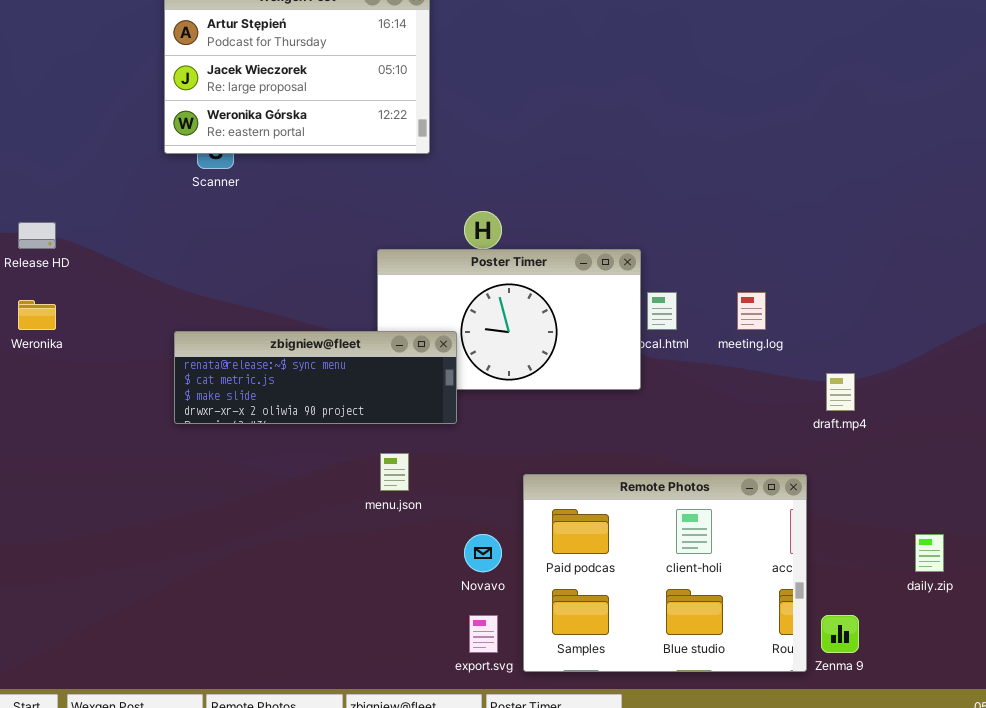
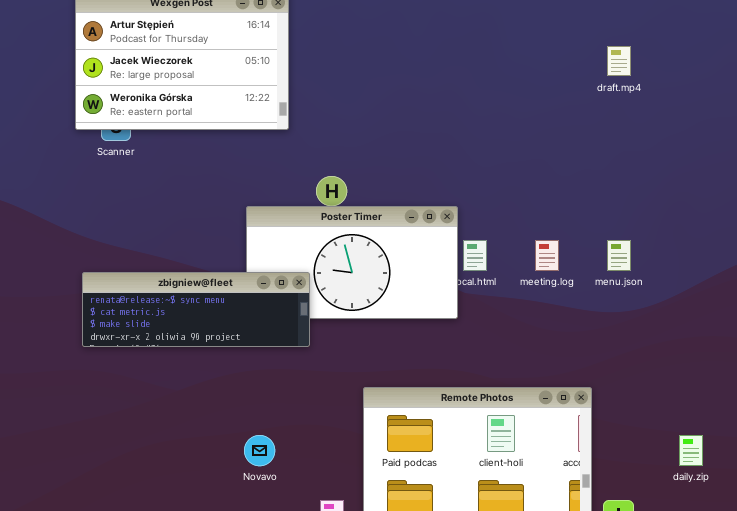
draft.mp4: [826,373,855,411] -> [607,46,631,76], moved
menu.json: [380,453,409,491] -> [607,240,631,271], moved
Novavo: [464,534,502,572] -> [244,435,275,466], moved

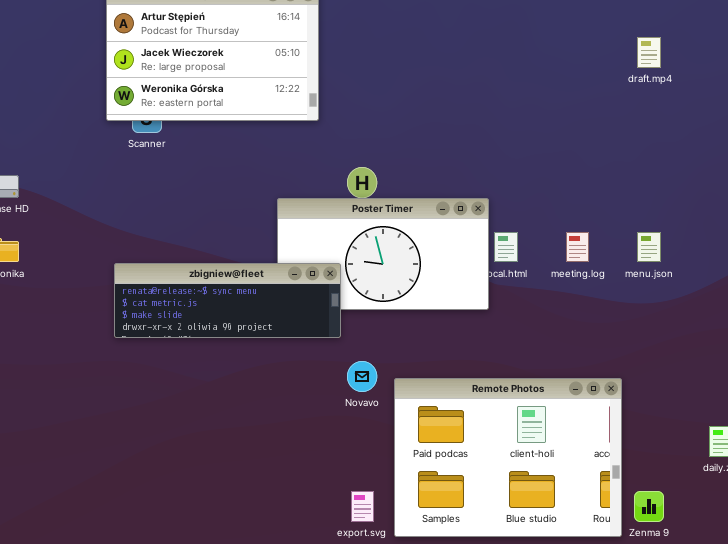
Novavo: [244,435,275,466] -> [347,361,377,392], moved

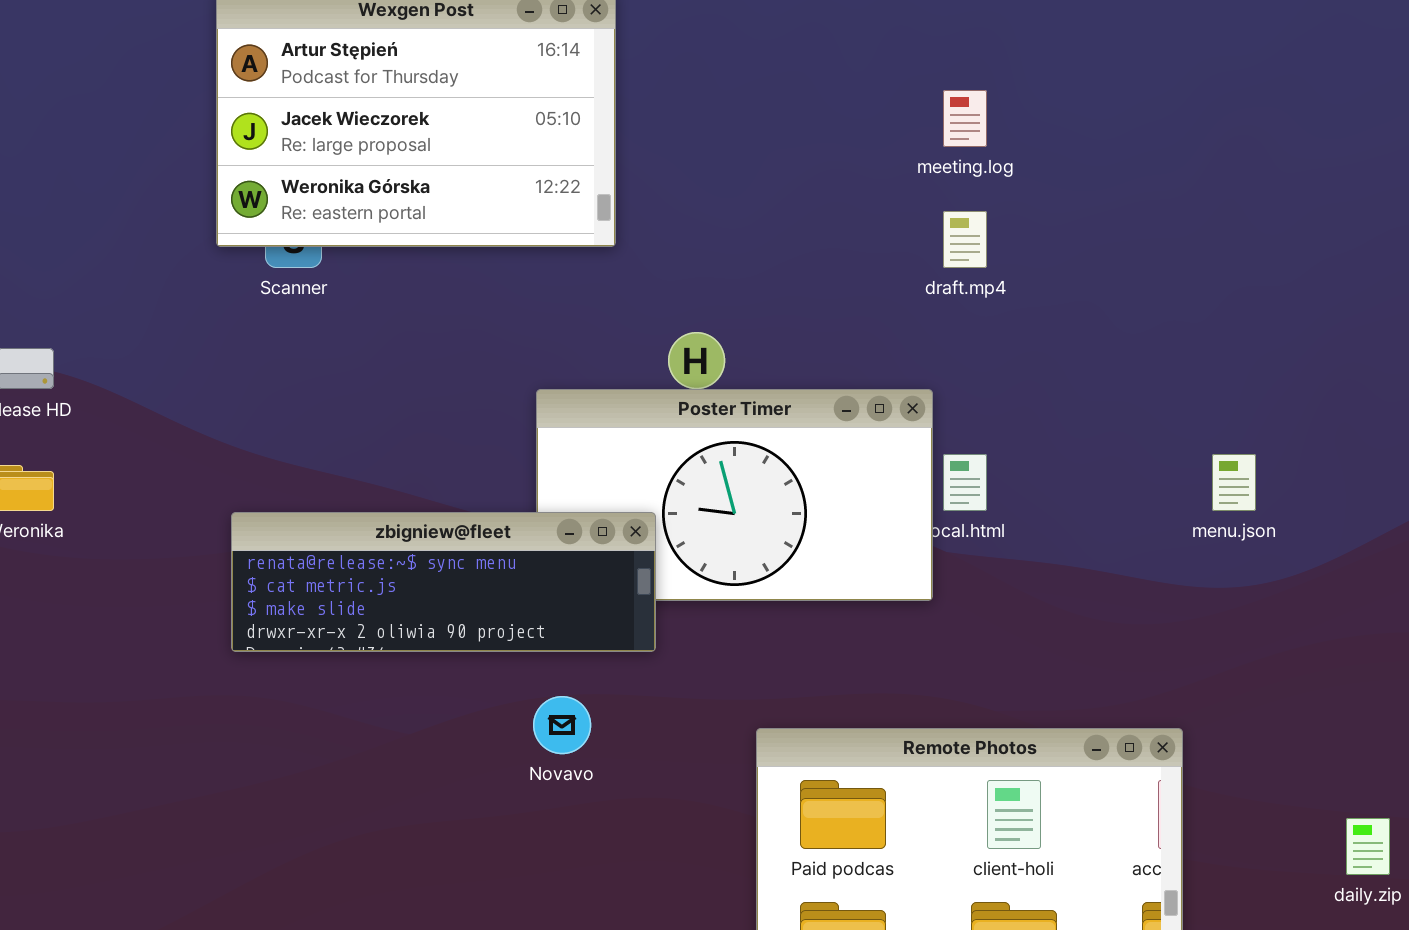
draft.mp4: [637,37,661,68] -> [943,211,987,268], moved
meeting.log: [566,232,589,262] -> [943,90,987,147], moved
Novavo: [347,361,377,392] -> [533,696,591,754], moved

